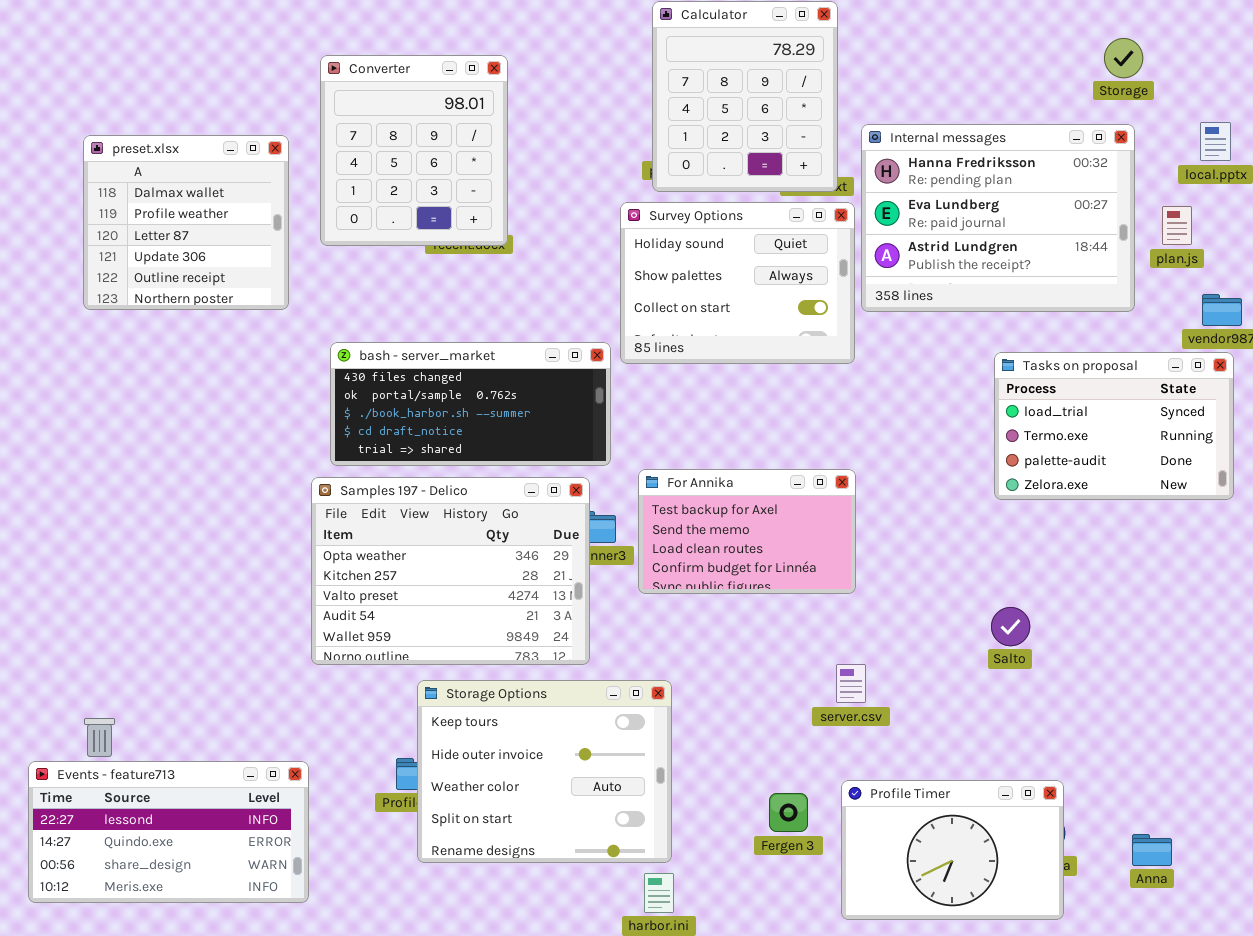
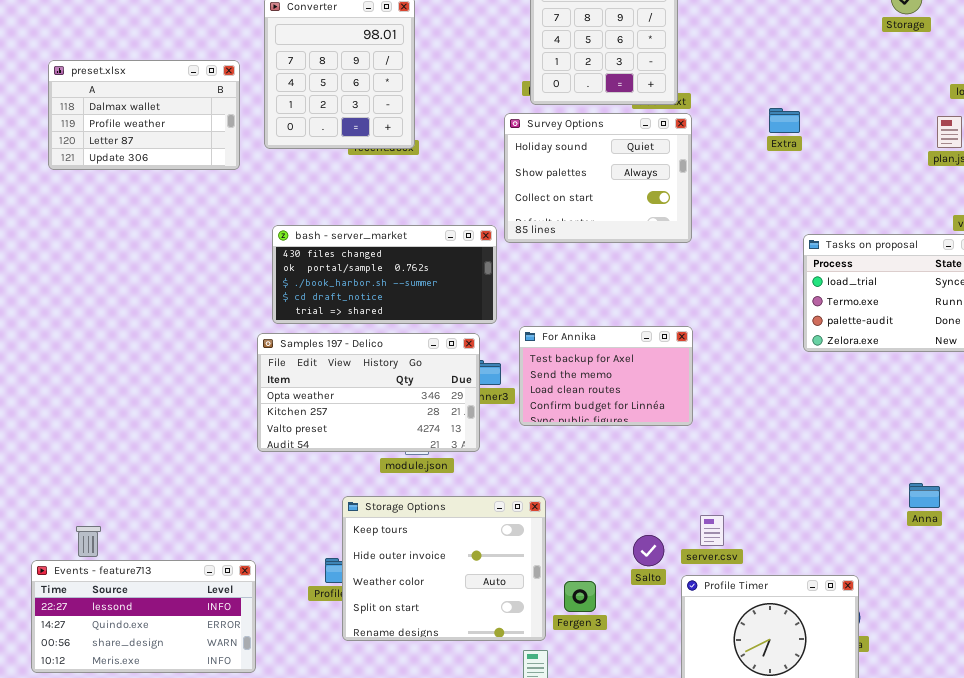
Internal messages: [861,124,1135,312] -> none, closed
preset.xlsx: [83,135,289,310] -> [48,60,240,170], resized
Samples 197 - Delico: [311,477,590,665] -> [257,333,480,452], resized
Salto: [991,607,1030,646] -> [633,535,664,566], moved
server.csv: [836,664,866,703] -> [700,515,724,546], moved
Fergen 3: [769,793,808,832] -> [564,581,596,612], moved
Anna: [1132,834,1172,866] -> [909,483,940,508], moved

